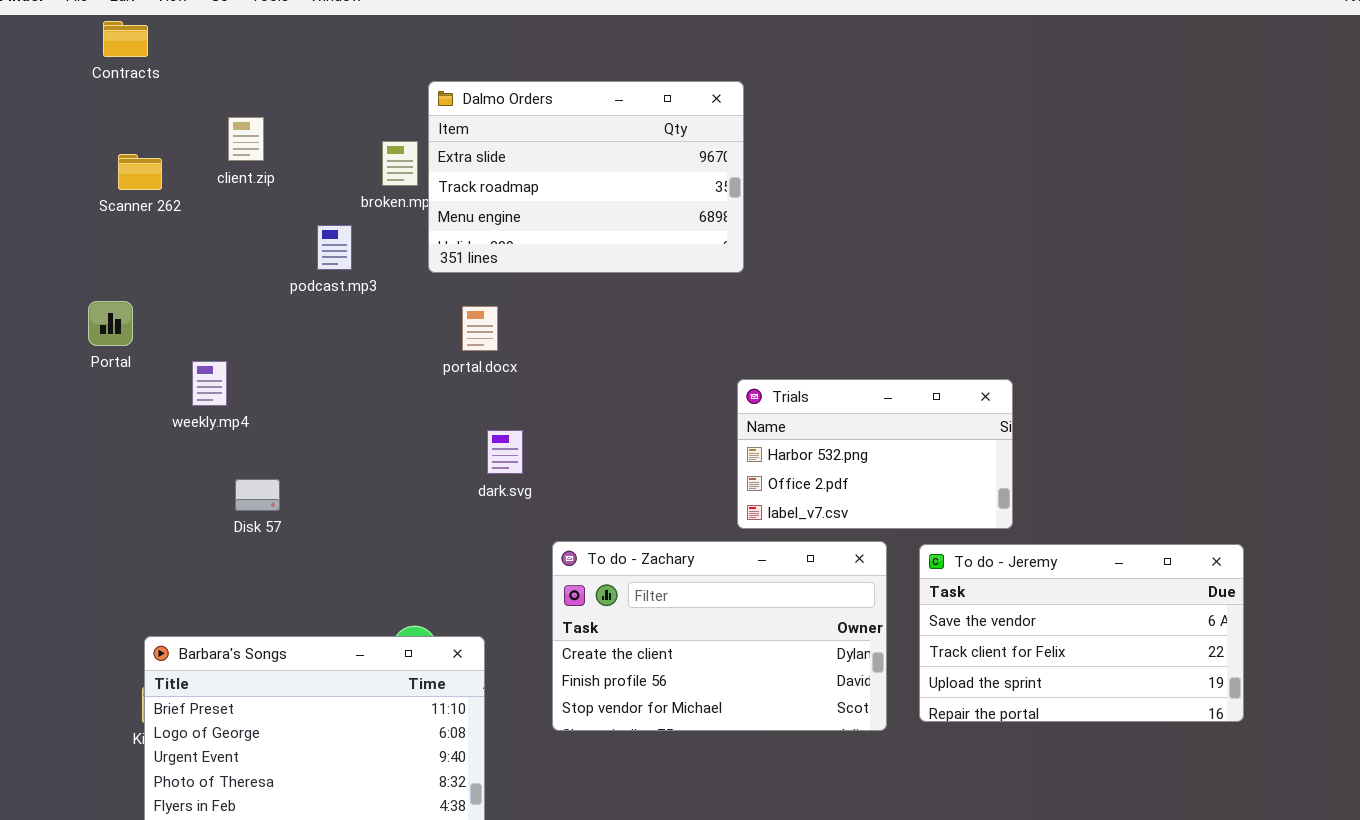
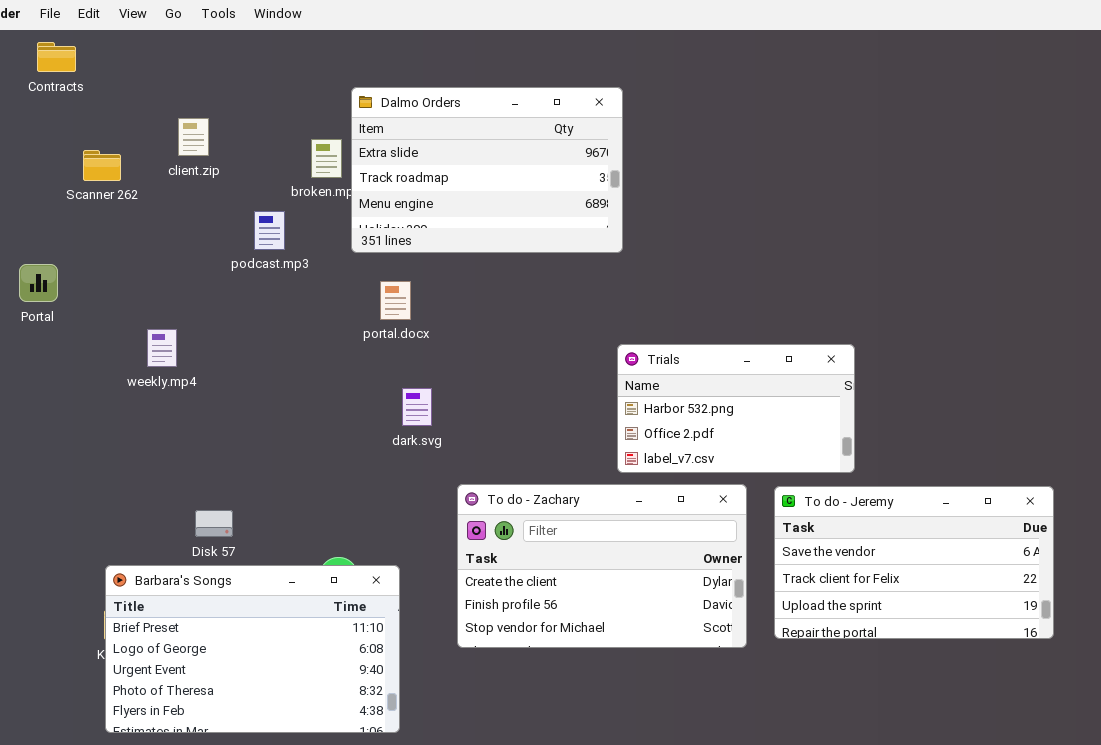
Contracts: [103,21,148,57] -> [37,42,76,72], moved
Portal: [88,301,133,346] -> [19,264,58,302], moved
Disk 57: [235,479,280,511] -> [195,510,233,537], moved

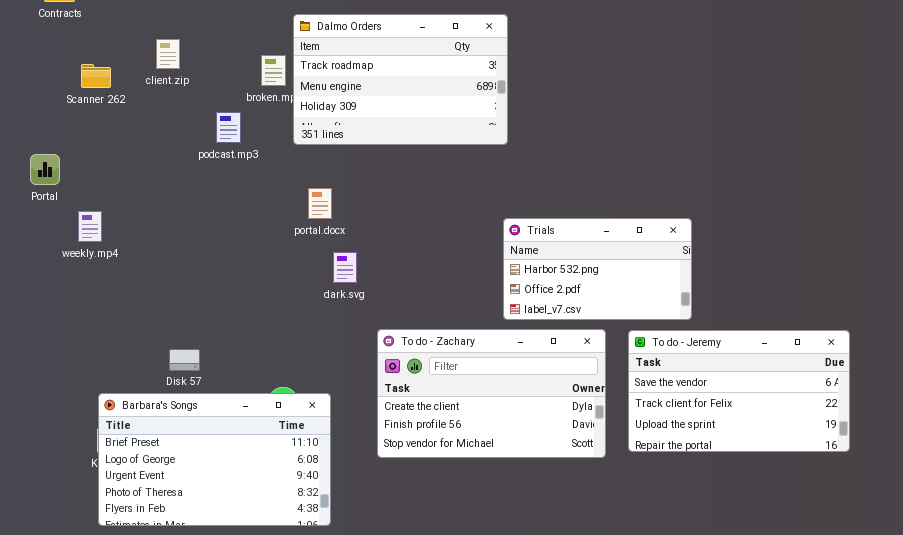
Dalmo Orders: [351,87,623,253] -> [293,14,508,145], scrolled down 1 row
portal.docx: [380,281,411,320] -> [308,188,332,219], moved
weekly.mp4: [147,329,177,367] -> [78,211,102,242], moved

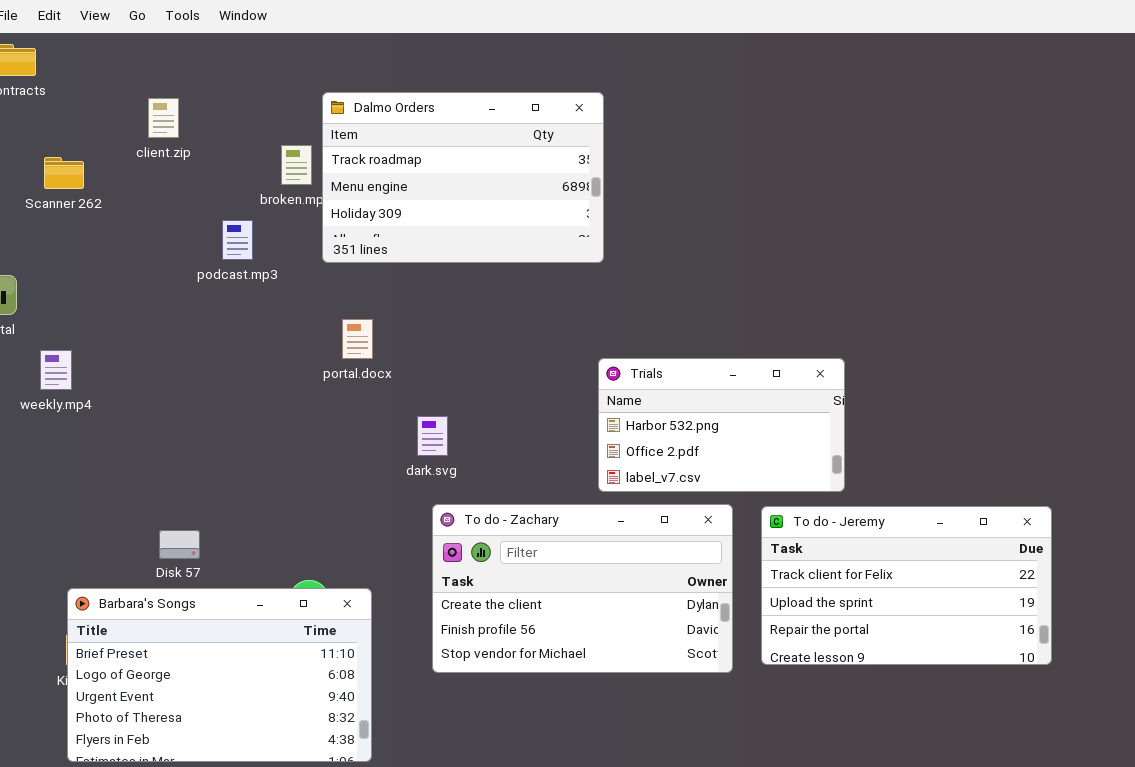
client.zip: [156,39,180,69] -> [148,98,179,138], moved
dark.svg: [333,252,357,283] -> [417,416,448,456], moved
To do - Jeremy: [628,330,850,452] -> [761,506,1052,665], scrolled down 1 row

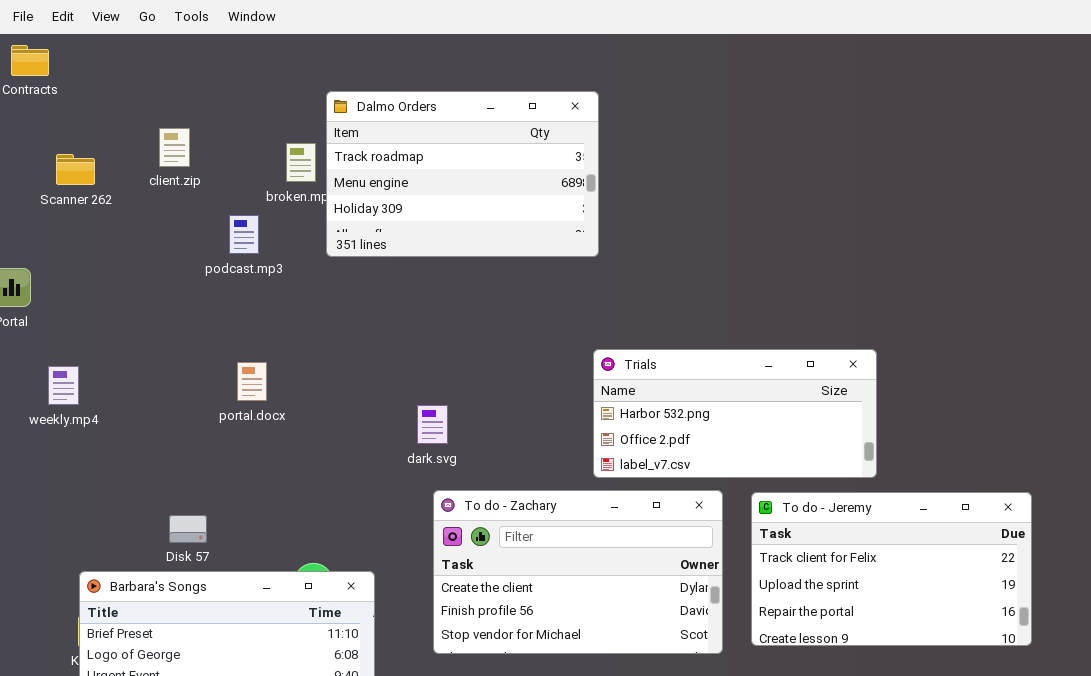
client.zip: [148,98,179,138] -> [159,128,190,167], moved
portal.docx: [342,319,373,359] -> [237,362,267,401], moved
weekly.mp4: [40,350,72,390] -> [48,366,79,405], moved
Trials: [598,358,845,492] -> [593,349,877,478], resized

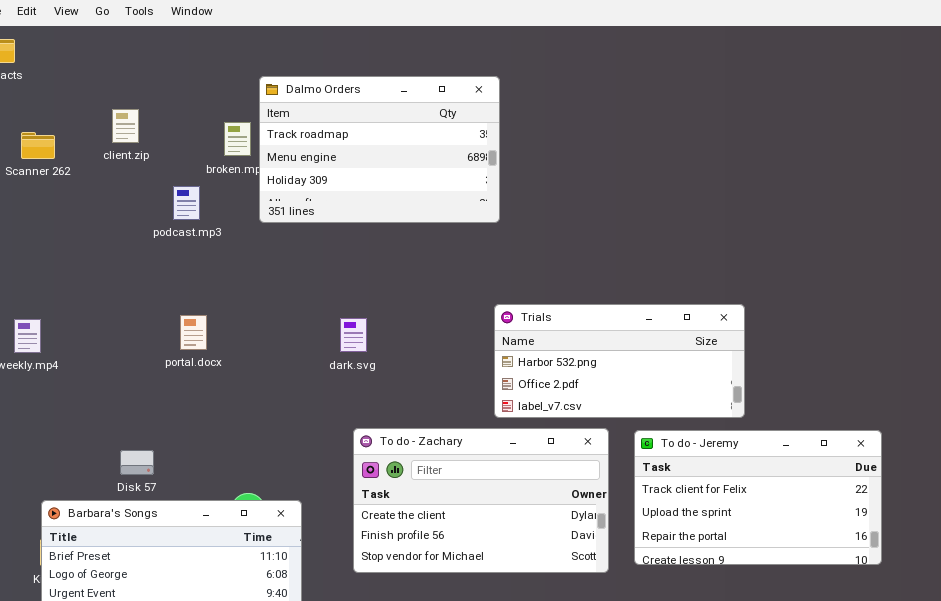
dark.svg: [417,405,448,444] -> [340,318,367,352], moved

